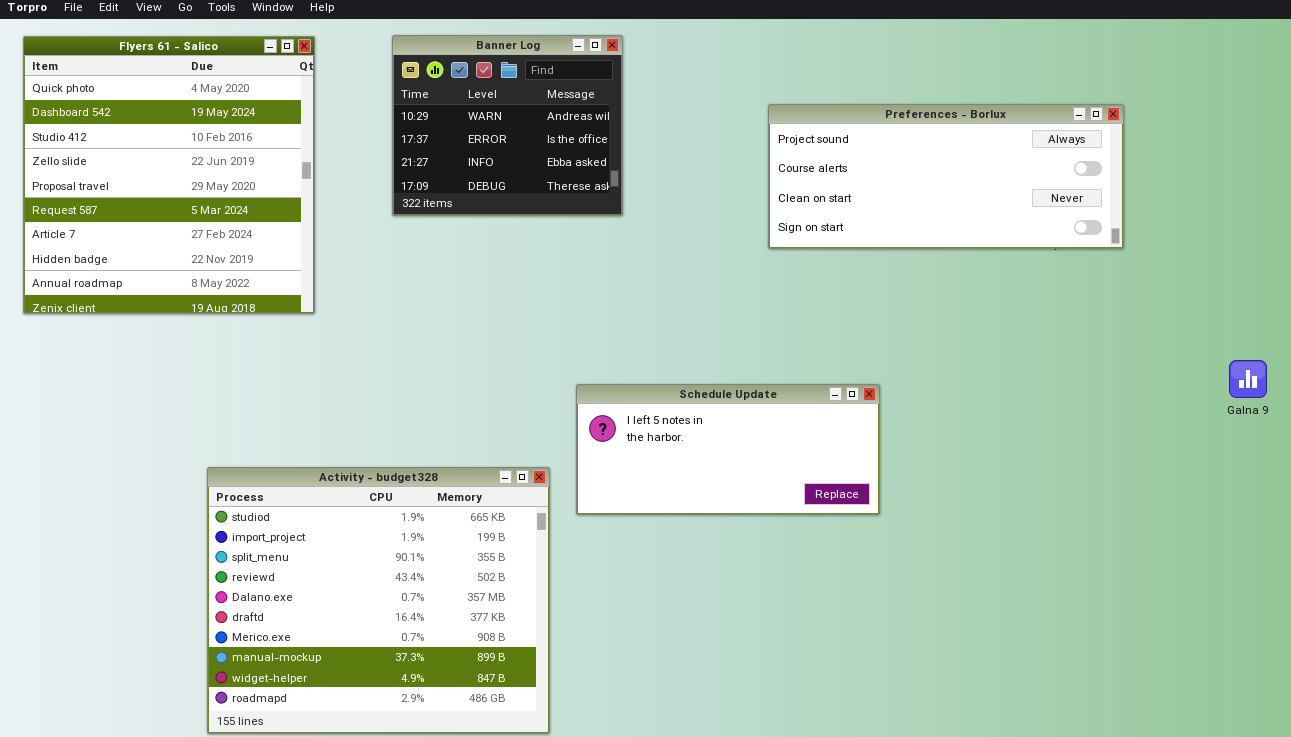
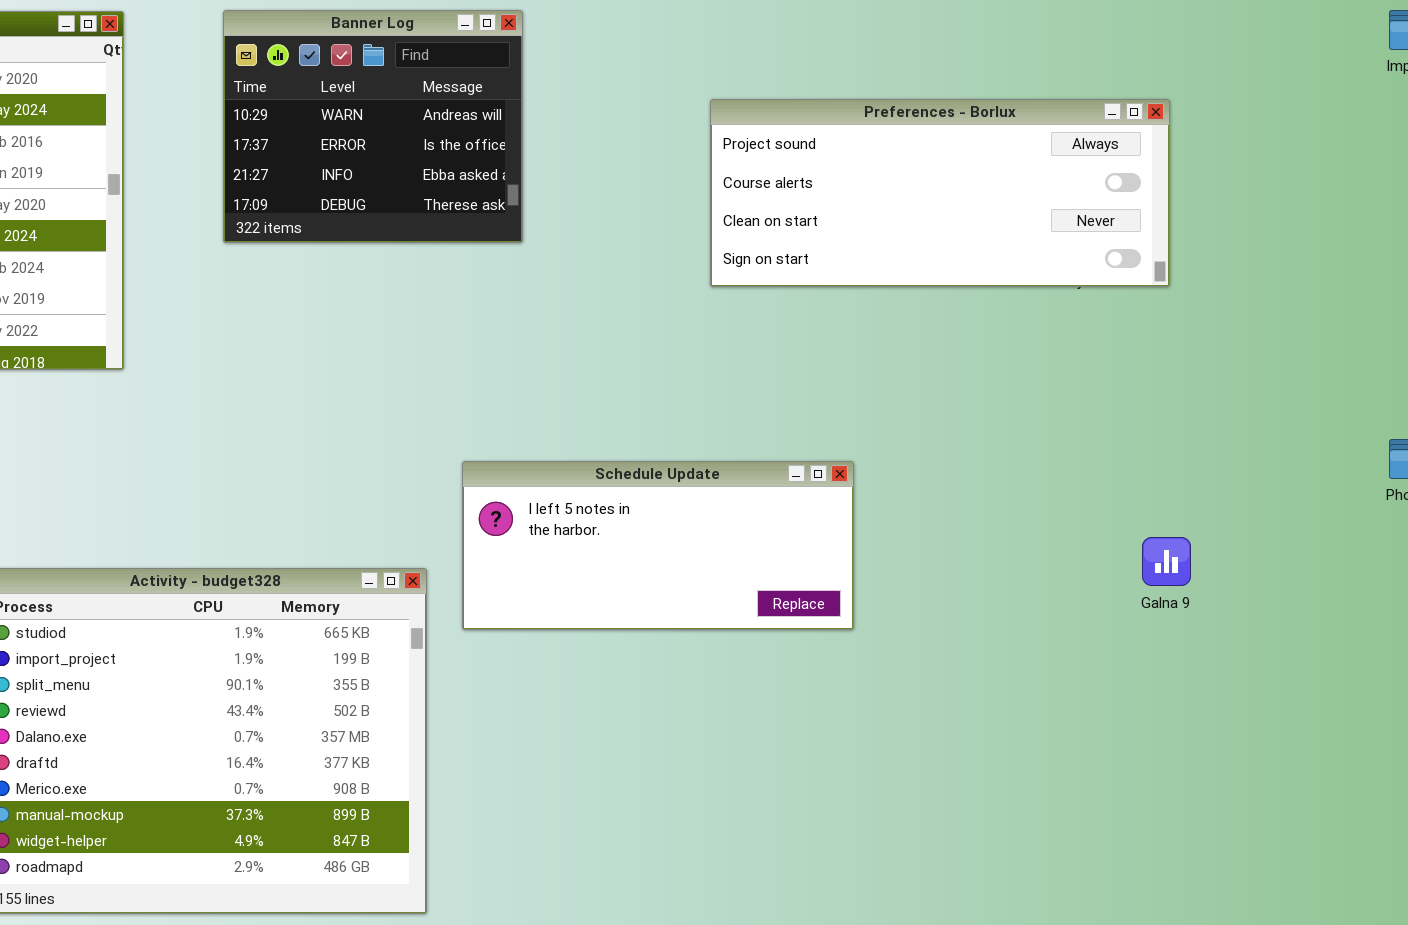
Galna 9: [1229,360,1267,398] -> [1142,537,1191,586], moved

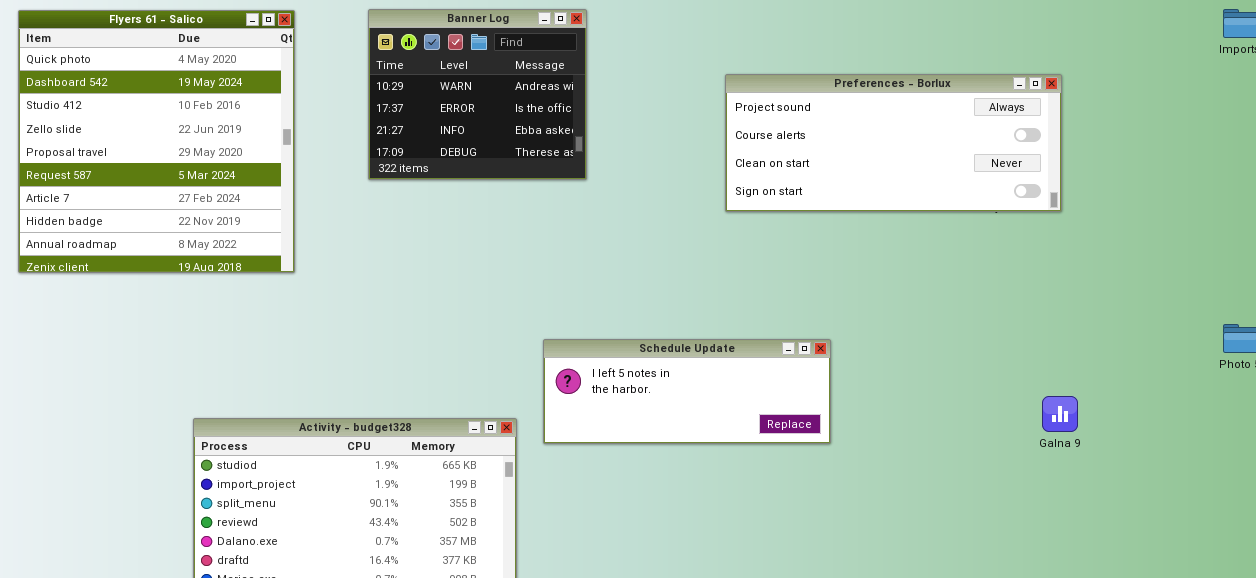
Schedule Update: [462,461,854,630] -> [543,339,831,444], resized

